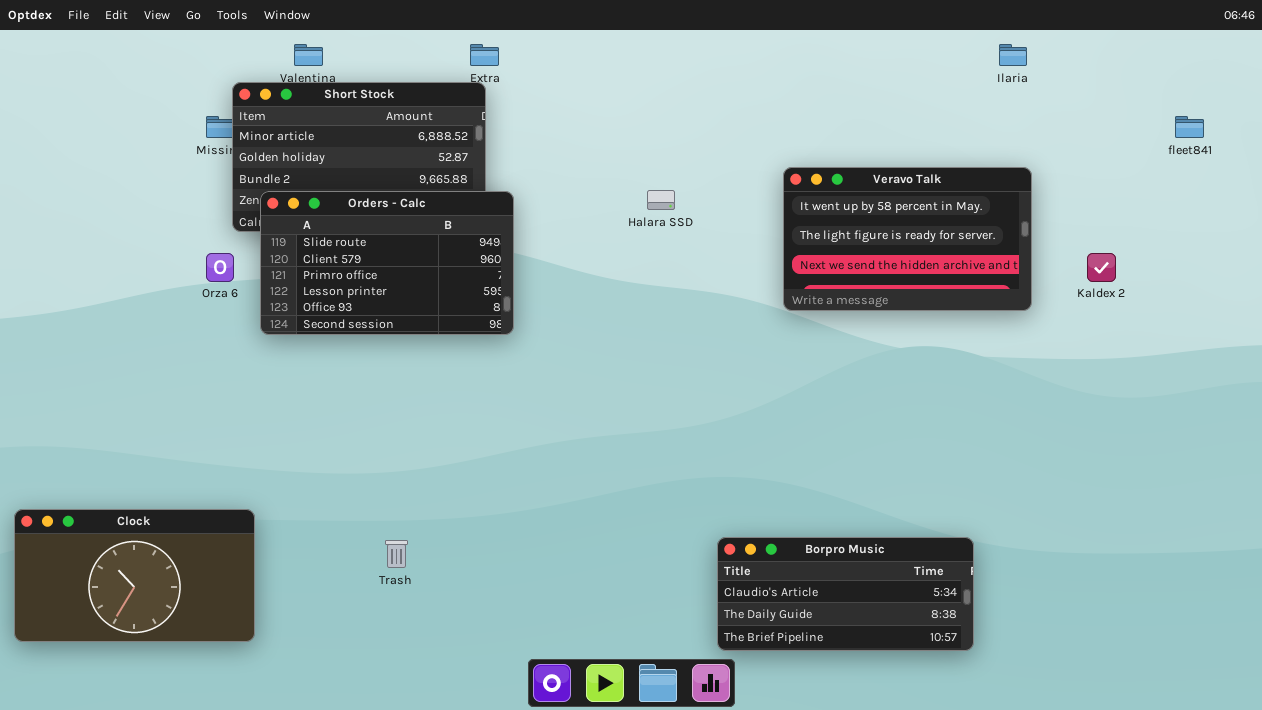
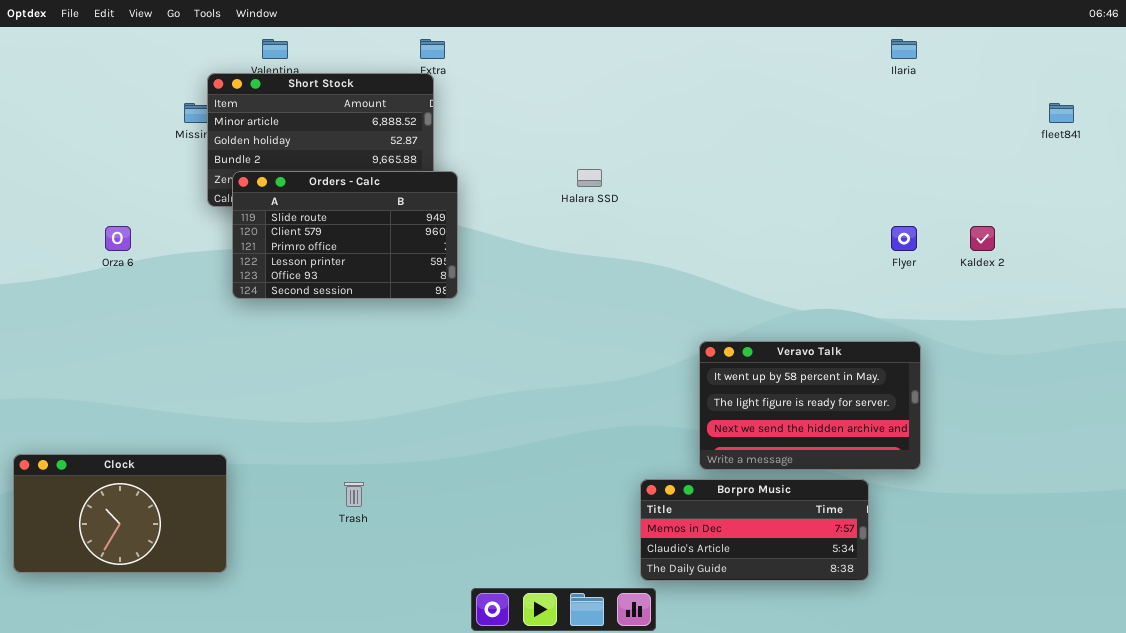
Veravo Talk: [783,167,1032,311] -> [699,341,921,470], moved
Orza 6: [206,253,234,282] -> [105,226,131,251], moved
Borpro Music: [717,537,974,651] -> [640,479,869,581], scrolled up 1 row

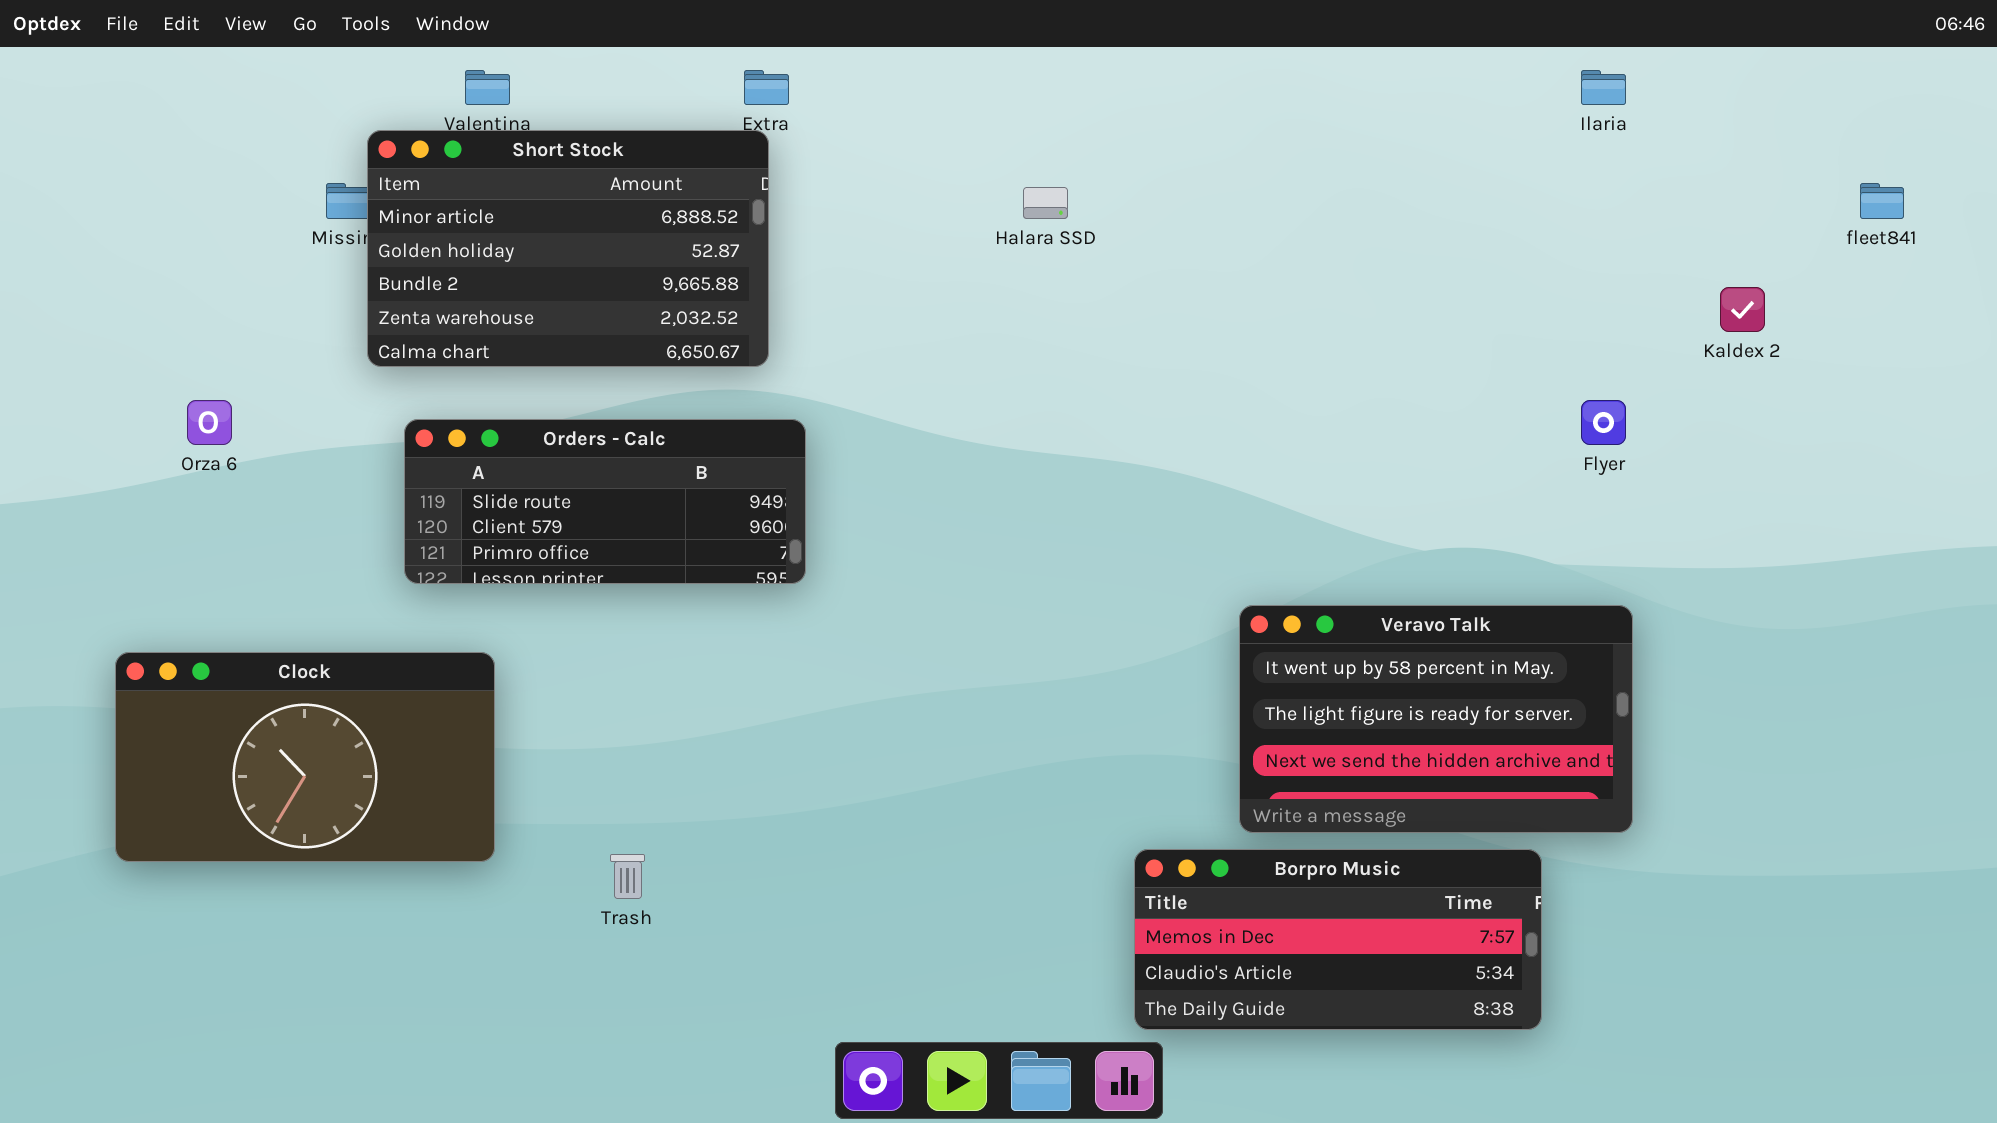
Halara SSD: [577,169,602,187] -> [1023,187,1068,219], moved
Orders - Calc: [232,171,458,299] -> [404,419,806,584], moved, resized
Kaldex 2: [970,226,995,251] -> [1720,287,1765,332], moved
Clock: [13,454,227,573] -> [115,652,495,862], moved

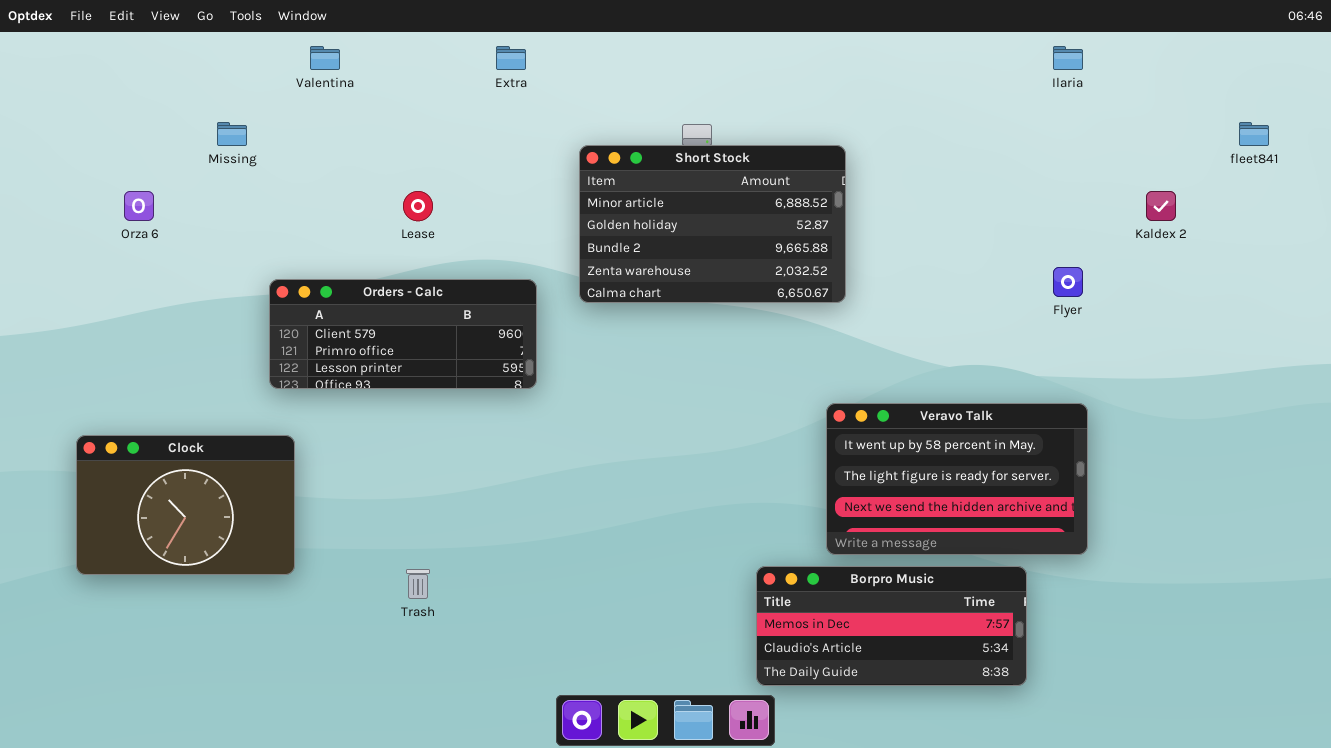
Short Stock: [367,130,769,367] -> [579,145,846,303], moved
Orza 6: [187,400,232,445] -> [124,191,154,221], moved
Orders - Calc: [404,419,806,584] -> [269,279,537,389], scrolled down 1 row
Clock: [115,652,495,862] -> [76,435,295,575], resized

